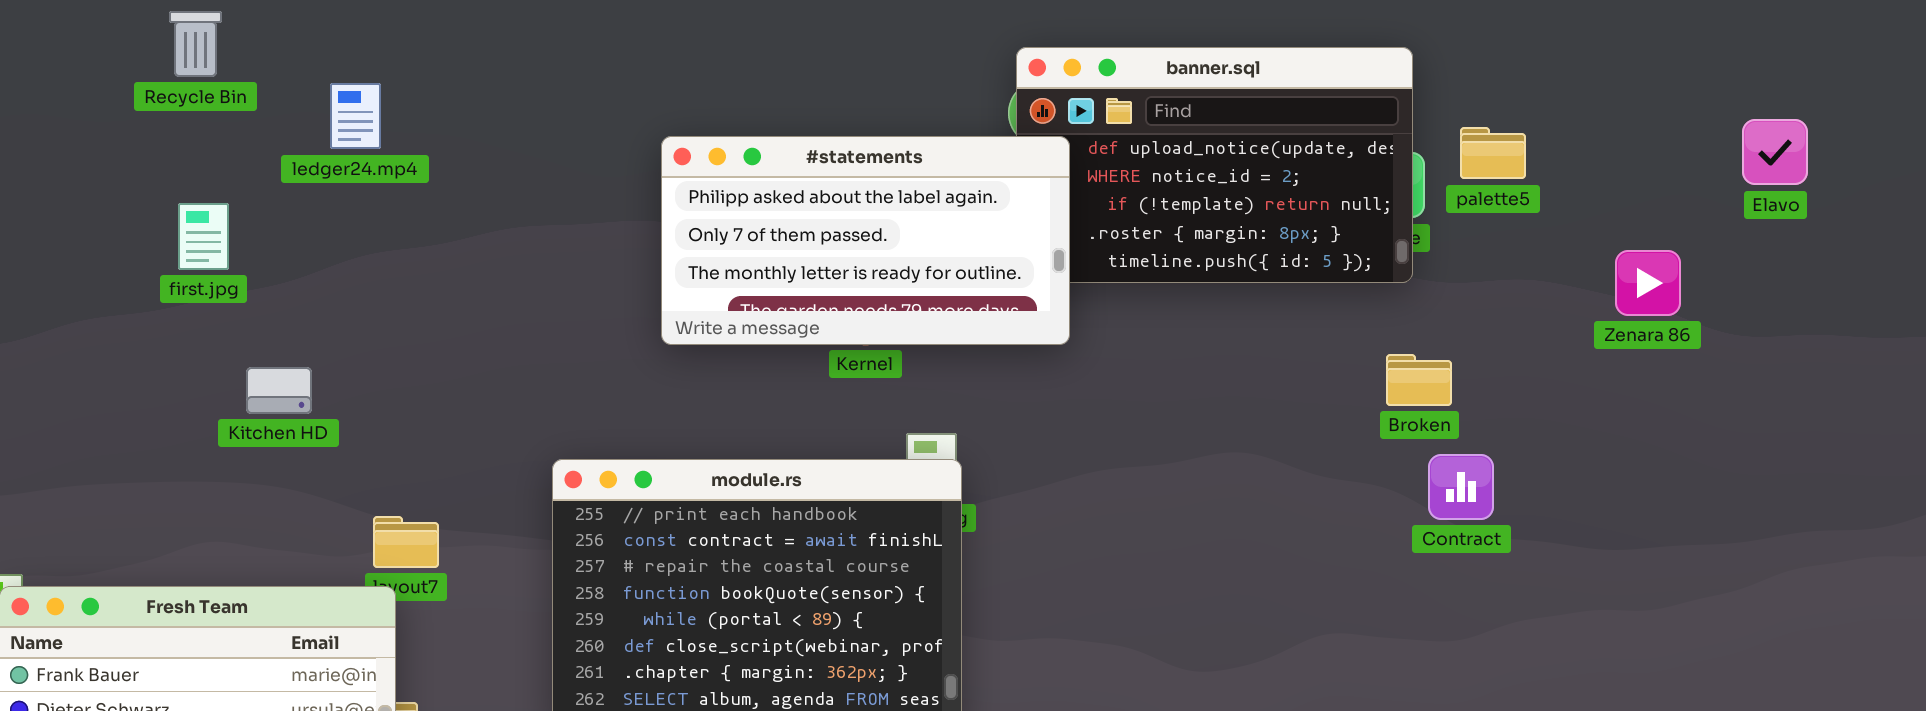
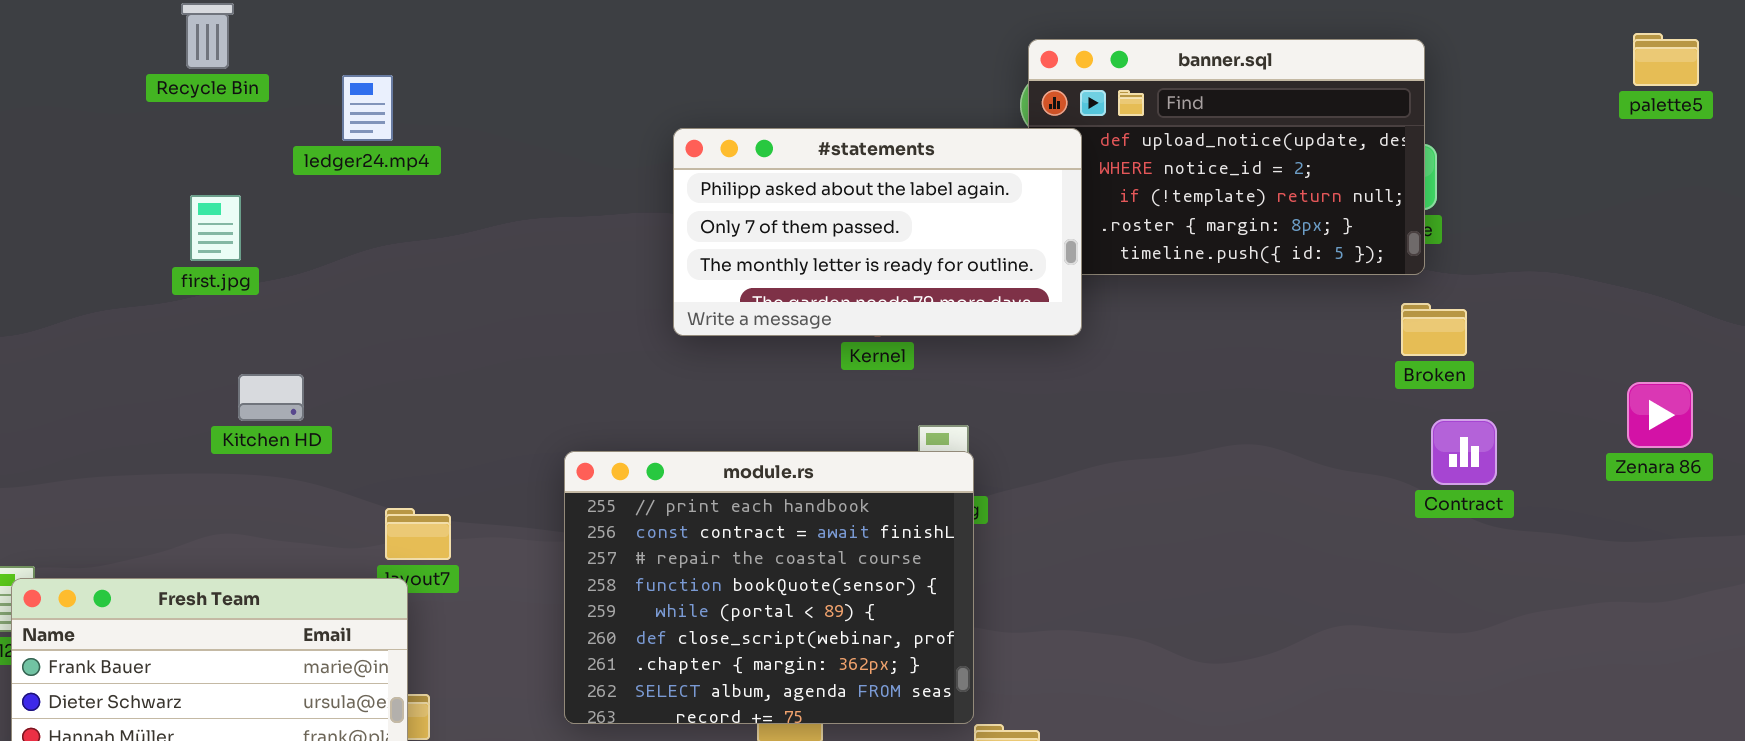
palette5: [1460,127,1526,179] -> [1633,33,1699,86], moved
Zenara 86: [1615,250,1681,316] -> [1627,382,1693,448], moved
Broken: [1386,354,1452,406] -> [1401,303,1467,356], moved
Kitchen HD: [246,367,312,414] -> [238,374,304,421], moved
Contract: [1428,454,1494,520] -> [1431,419,1497,485], moved

